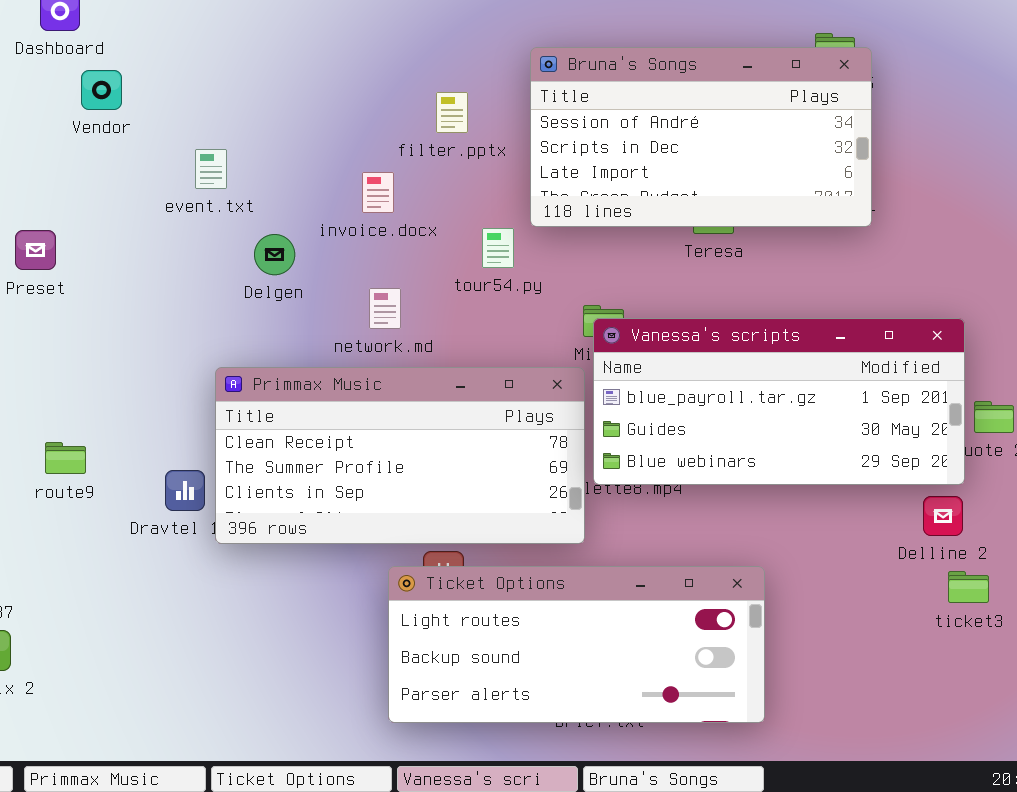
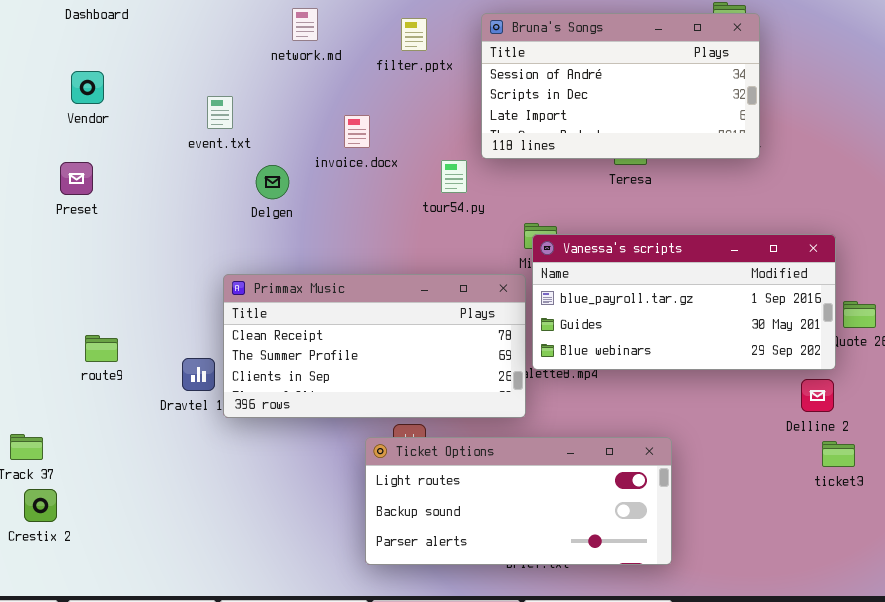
Vendor: [81,70,122,110] -> [71,71,104,104], moved
filter.pptx: [436,92,468,133] -> [401,18,427,51], moved
network.md: [369,288,401,329] -> [292,8,318,41], moved

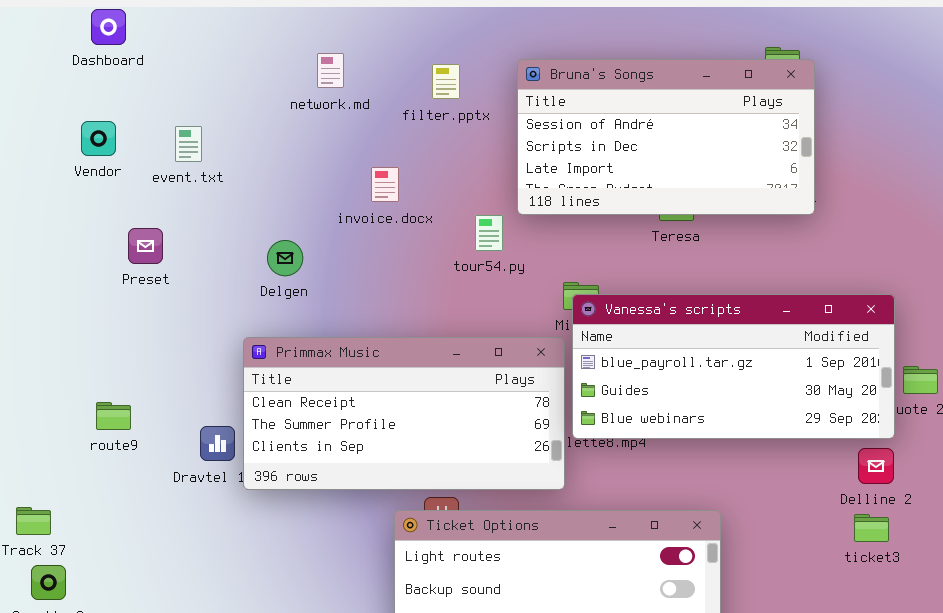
event.txt: [207,96,233,129] -> [175,126,202,162], moved
Preset: [60,162,93,195] -> [128,228,163,264], moved
Delgen: [256,165,289,199] -> [267,240,303,276], moved
ticket3: [822,441,855,467] -> [854,514,889,542], moved

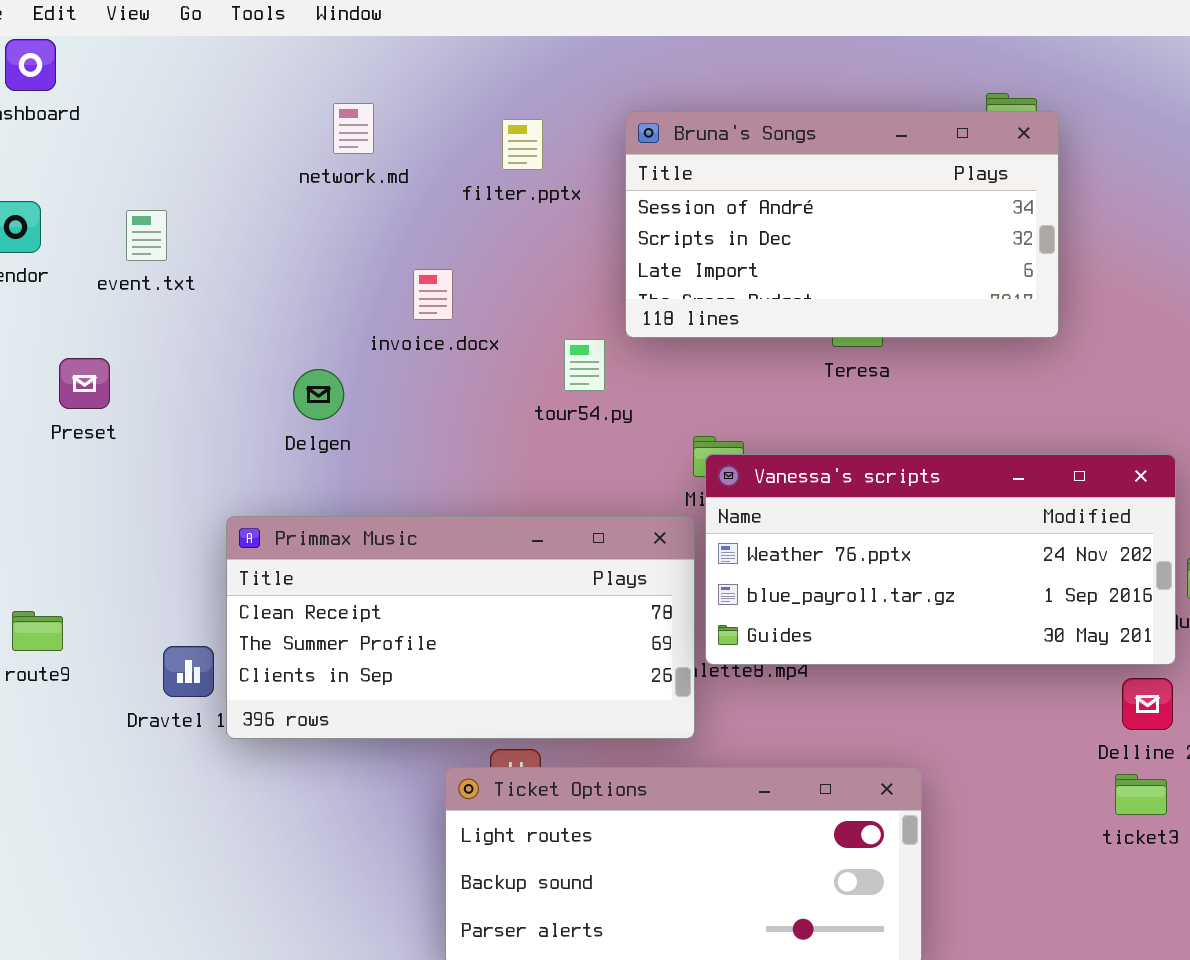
Delgen: [267,240,303,276] -> [293,369,344,420], moved
Vanessa's scripts: [572,294,895,439] -> [705,454,1176,665], scrolled up 1 row

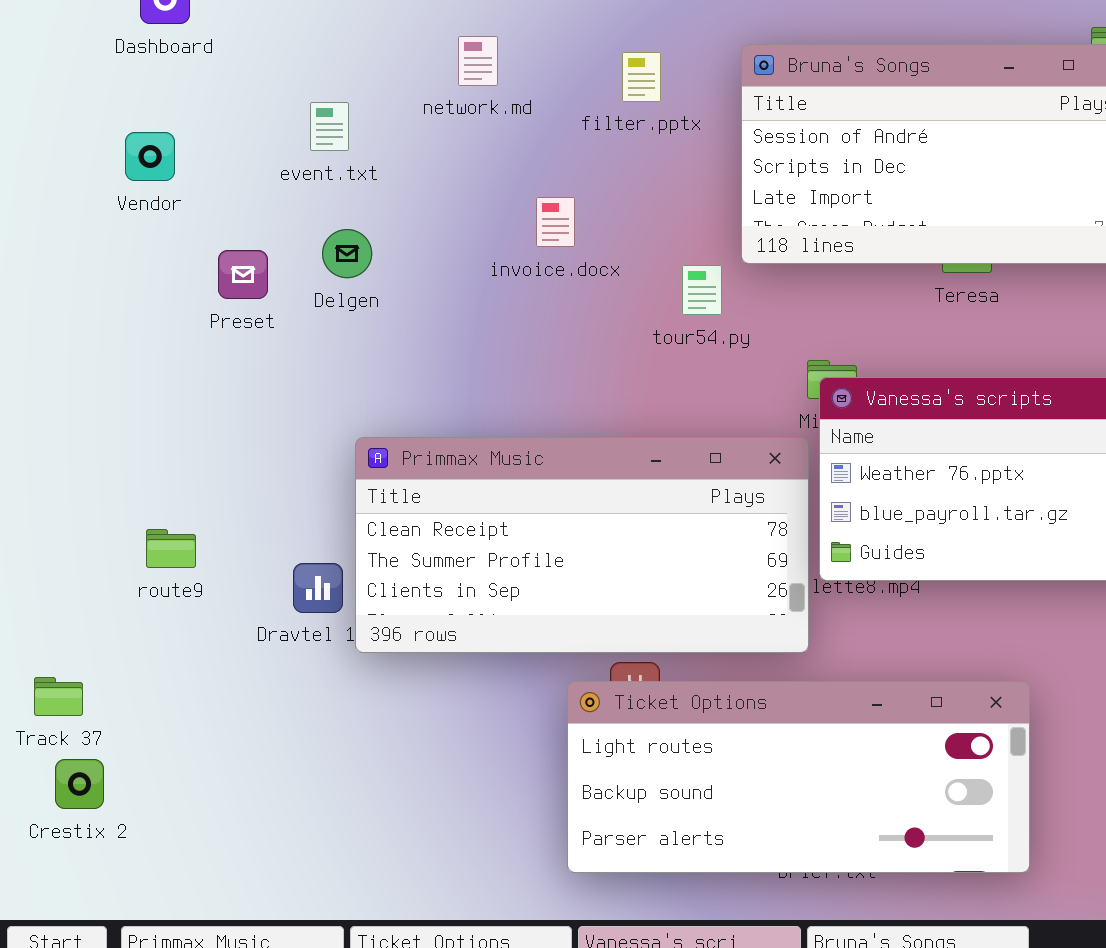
event.txt: [126,210,167,261] -> [310,102,349,151], moved
Preset: [59,358,110,409] -> [218,250,268,299], moved
Delgen: [293,369,344,420] -> [322,229,372,278], moved

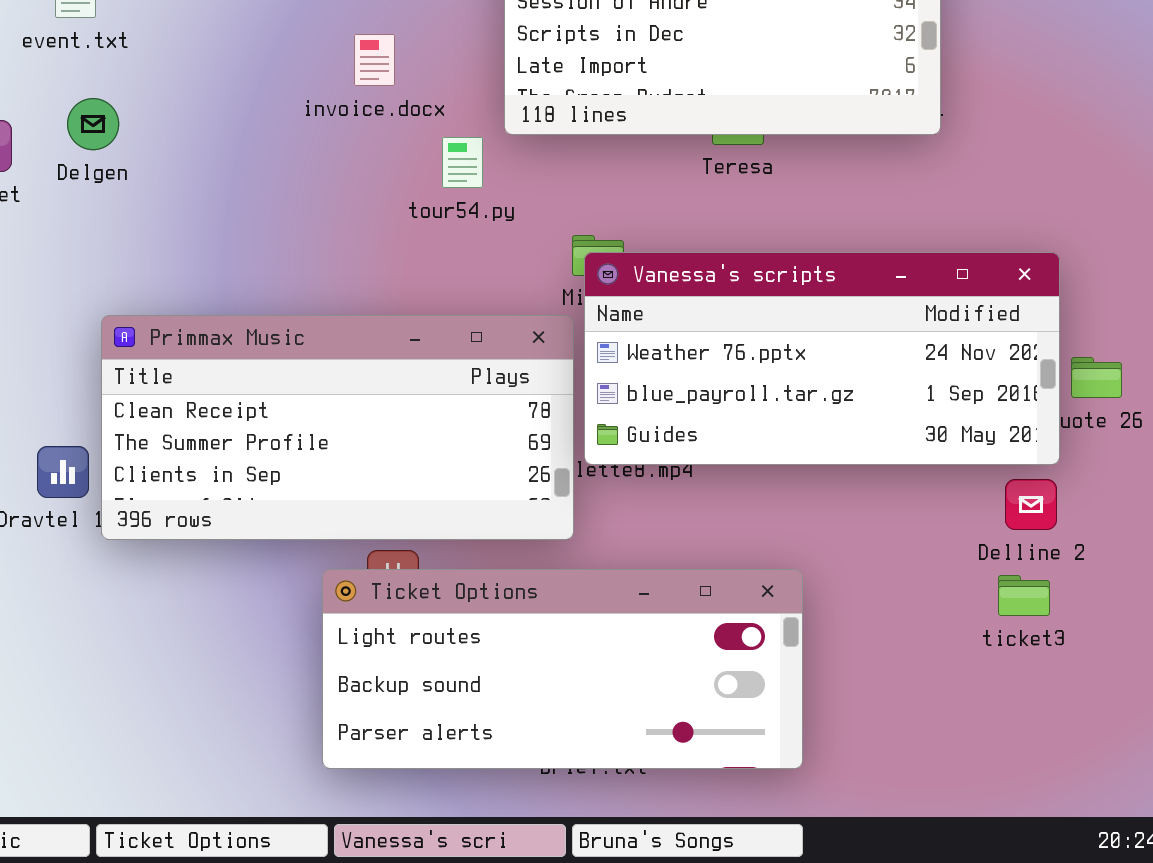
invoice.docx: [536,197,575,247] -> [354,34,395,86], moved

